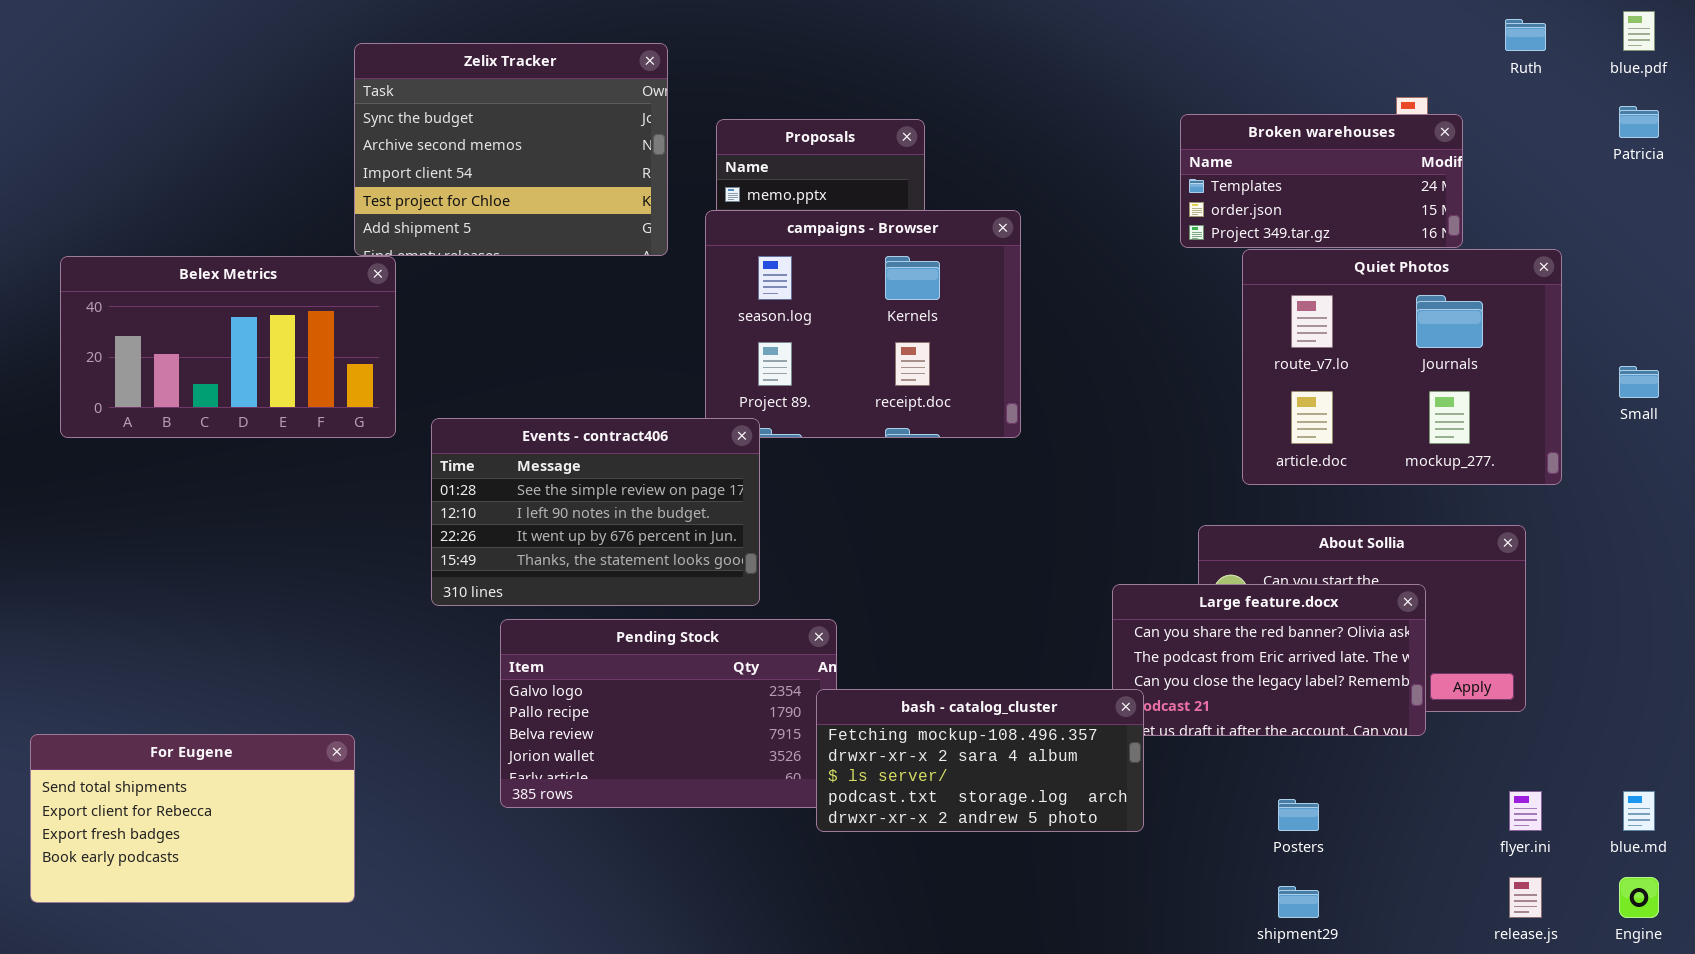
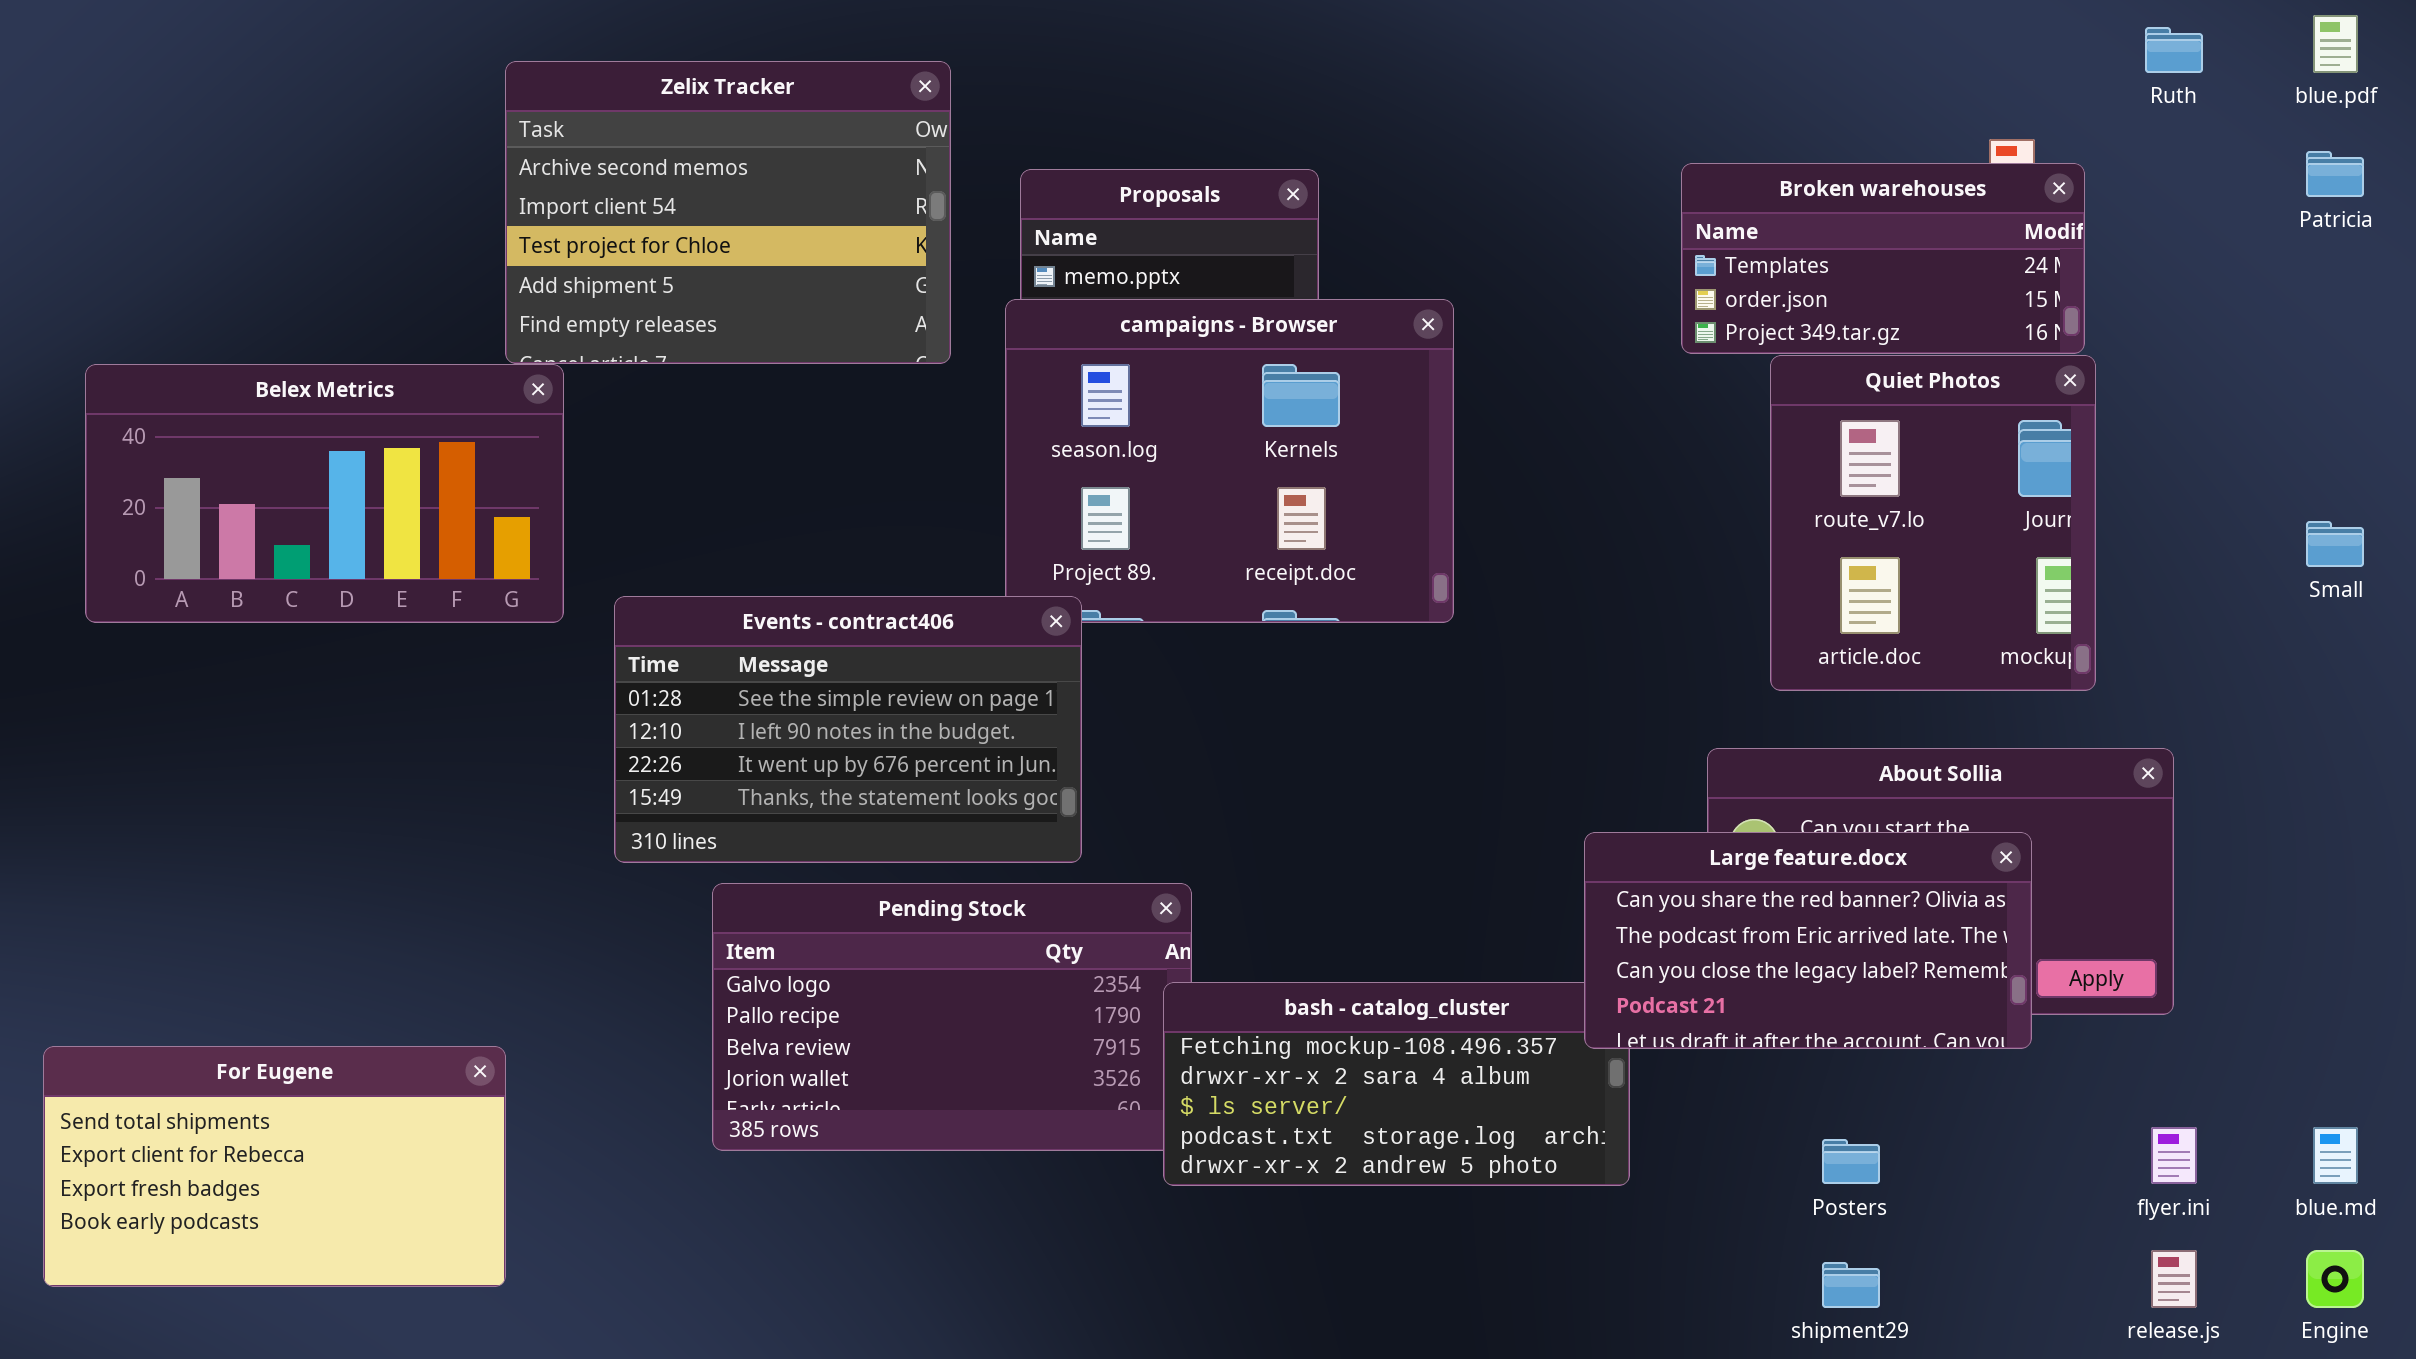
Zelix Tracker: [354,43,668,256] -> [505,61,951,364], scrolled down 1 row
Quiet Photos: [1242,249,1562,485] -> [1770,355,2096,691], resized
Large feature.docx: [1112,584,1426,736] -> [1584,832,2032,1049], raised

